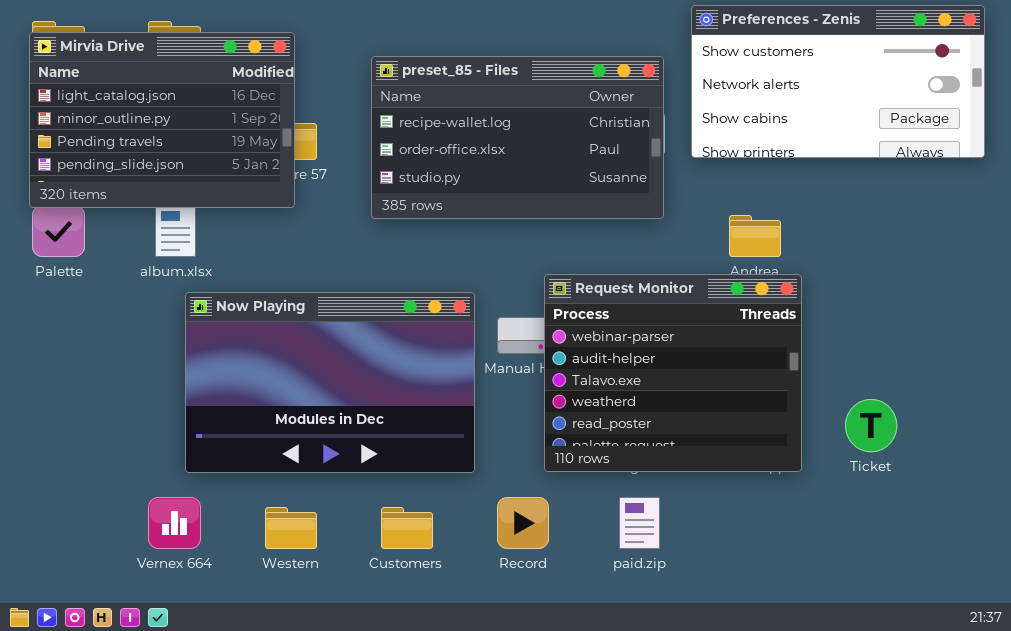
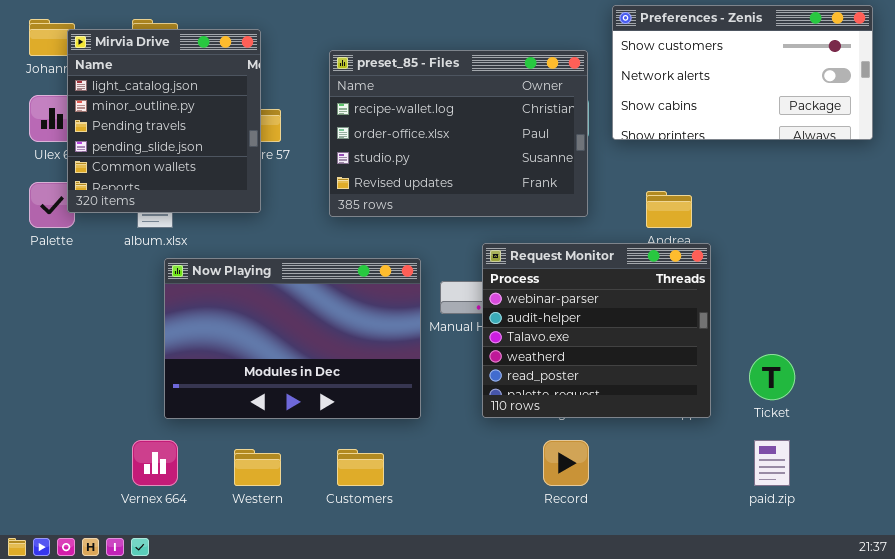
Mirvia Drive: [29,32,295,208] -> [67,29,261,213], resized
preset_85 - Files: [371,56,664,219] -> [329,50,588,217], resized
Record: [497,497,549,549] -> [543,440,589,486], moved
paid.zip: [619,497,660,549] -> [754,440,790,486], moved

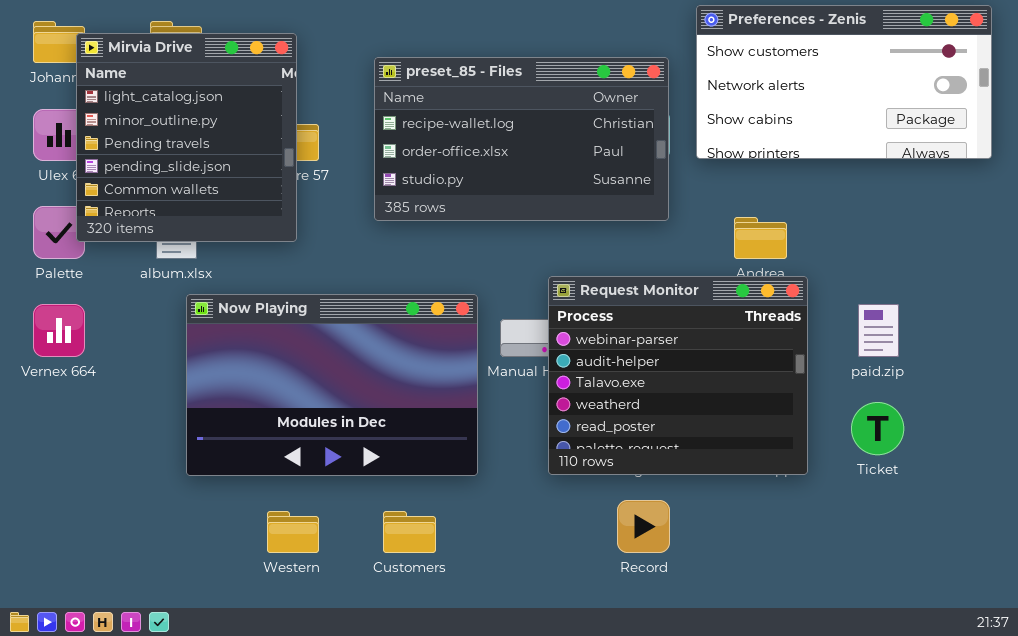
preset_85 - Files: [329,50,588,217] -> [374,57,669,221], resized
Vernex 664: [132,440,178,486] -> [33,304,85,357], moved
paid.zip: [754,440,790,486] -> [858,304,899,357], moved

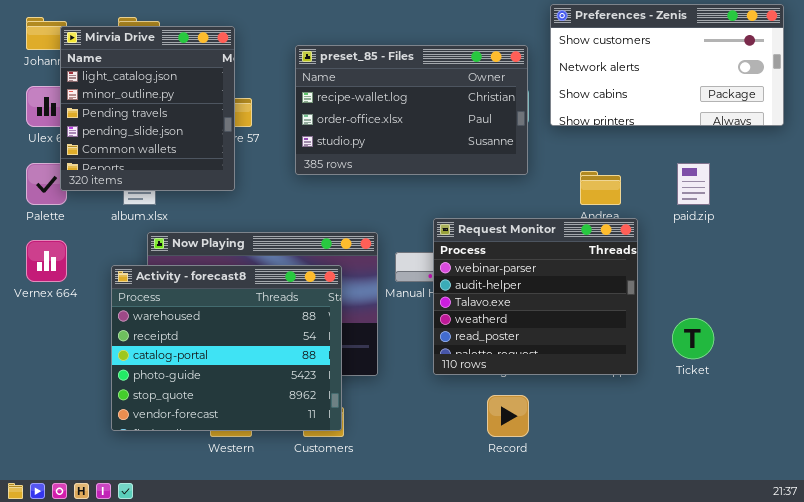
paid.zip: [858,304,899,357] -> [677,163,710,205], moved
Activity - forecast8: none -> [111,265,342,431], opened

